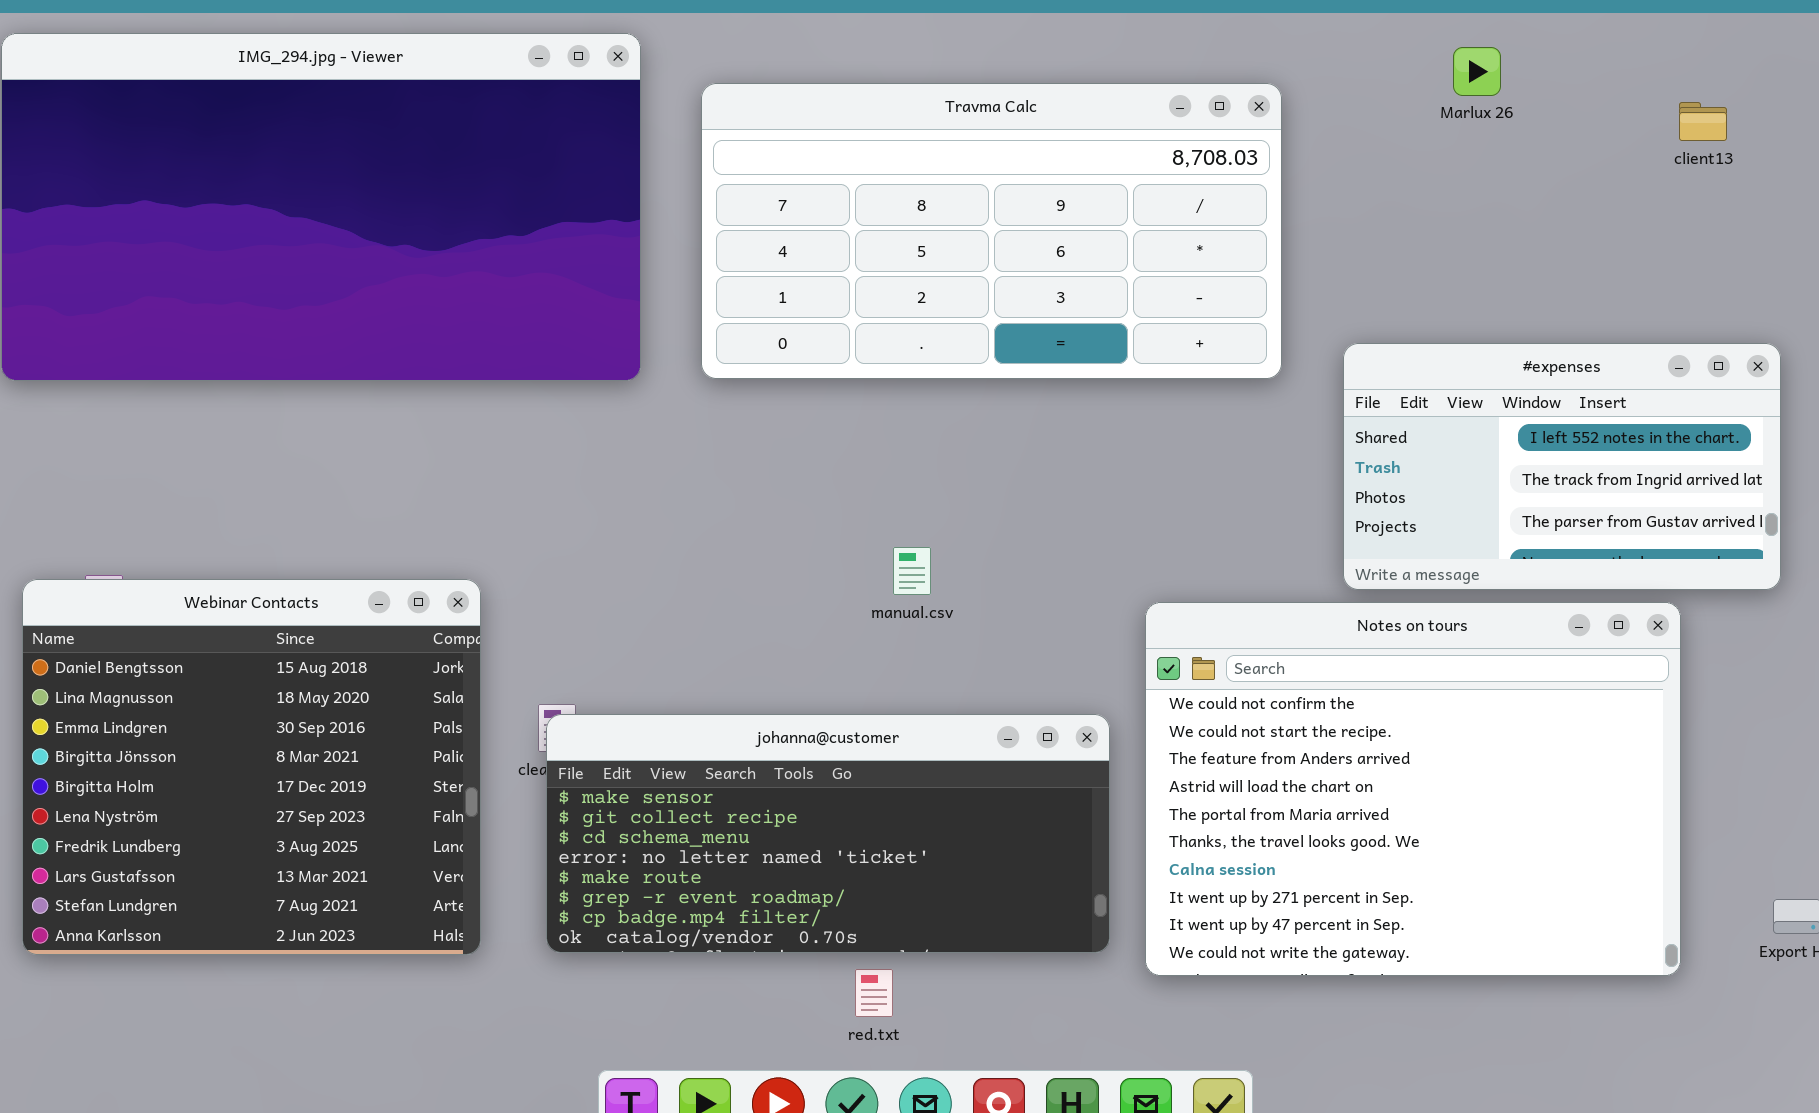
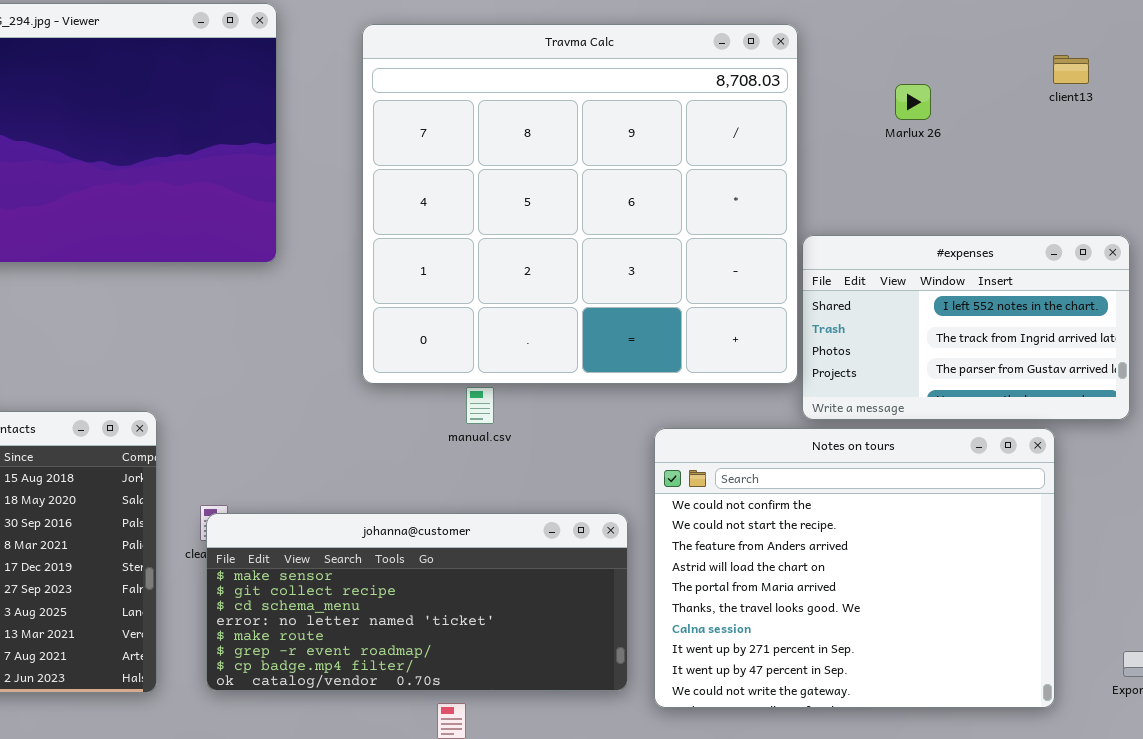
Marlux 26: [1453,47,1501,96] -> [895,84,931,120], moved
Travma Calc: [701,83,1282,379] -> [362,24,798,384], moved, resized

